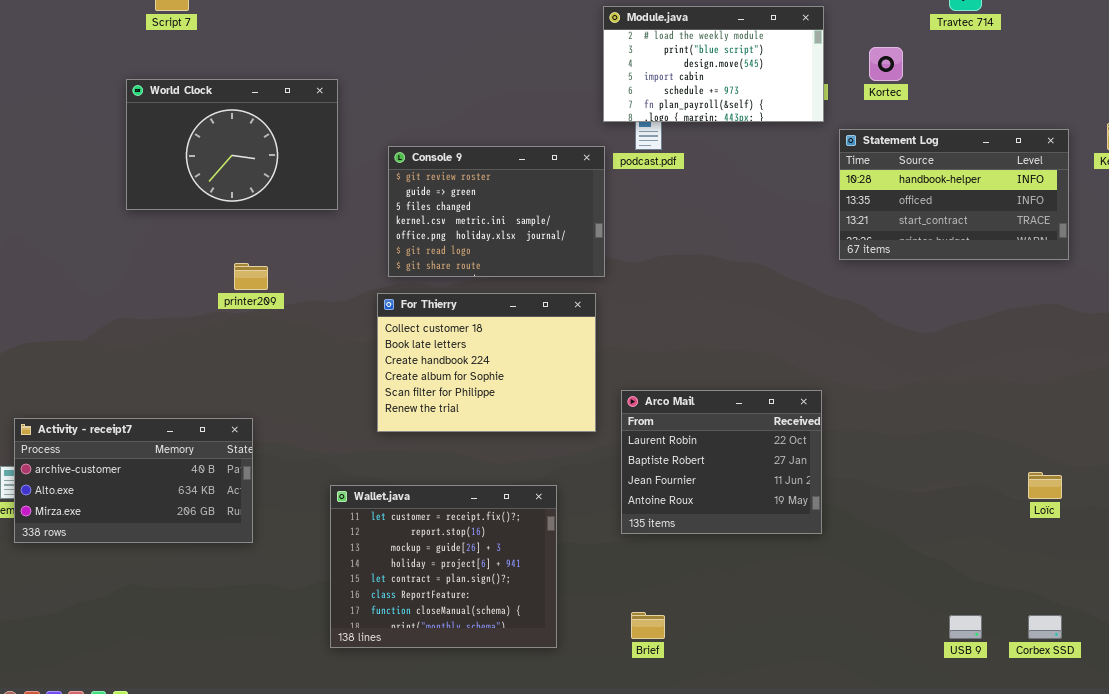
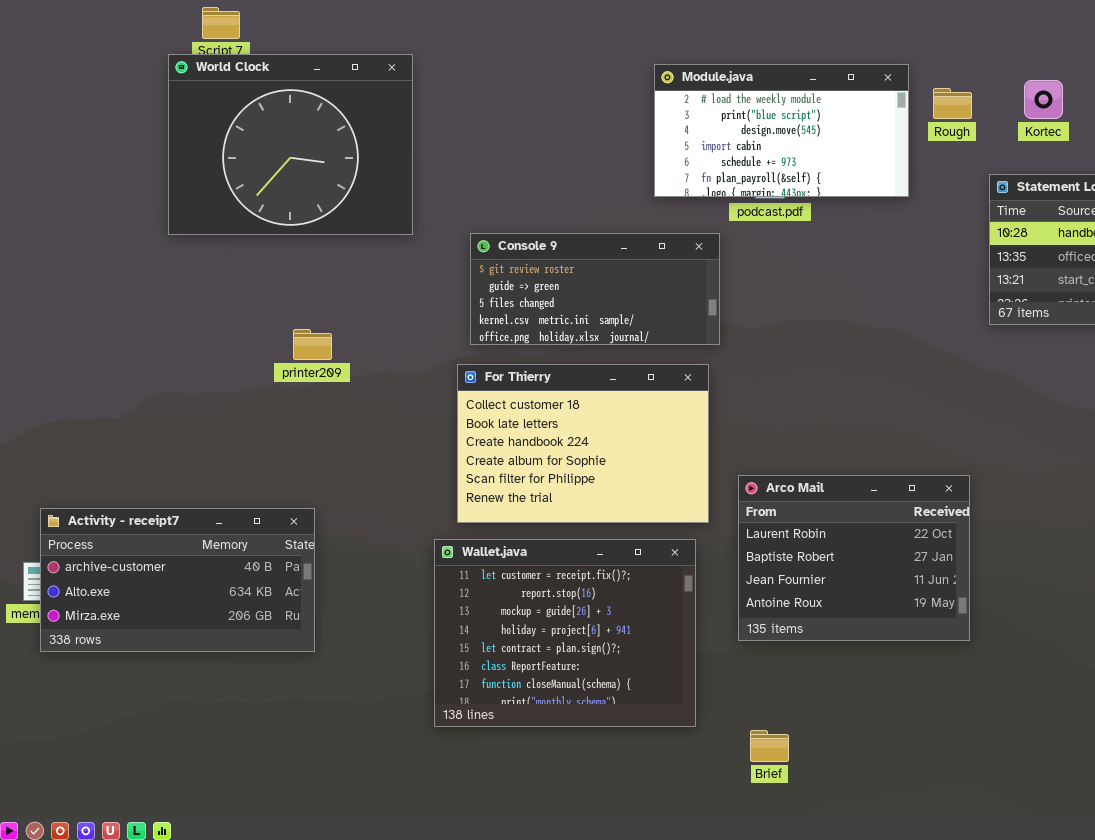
Module.java: [603,6,824,122] -> [654,64,909,197], moved
World Clock: [126,79,338,210] -> [168,54,413,235], moved, resized
Console 9: [388,146,605,277] -> [470,233,720,345], resized
Wallet.java: [330,485,557,648] -> [434,539,696,727], moved

